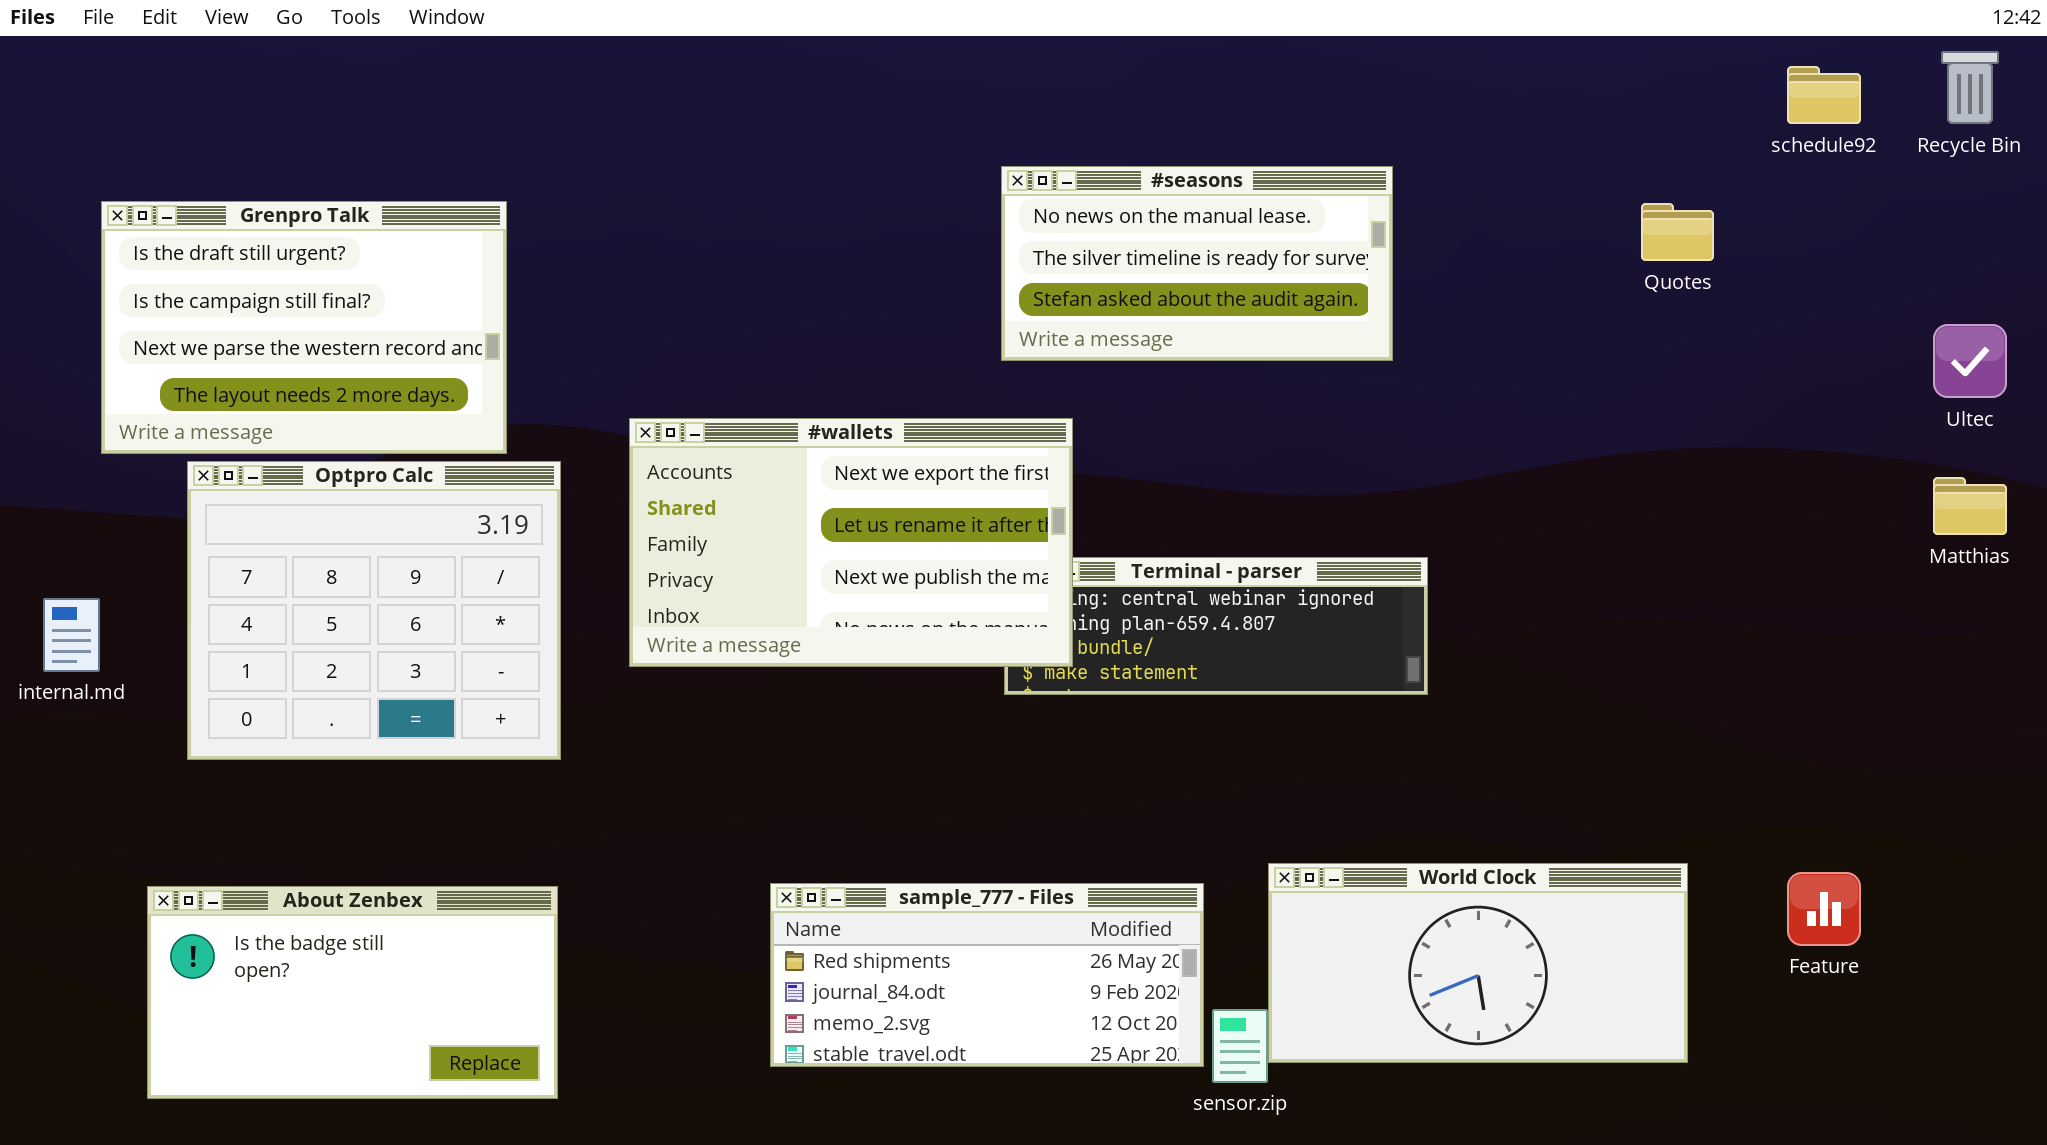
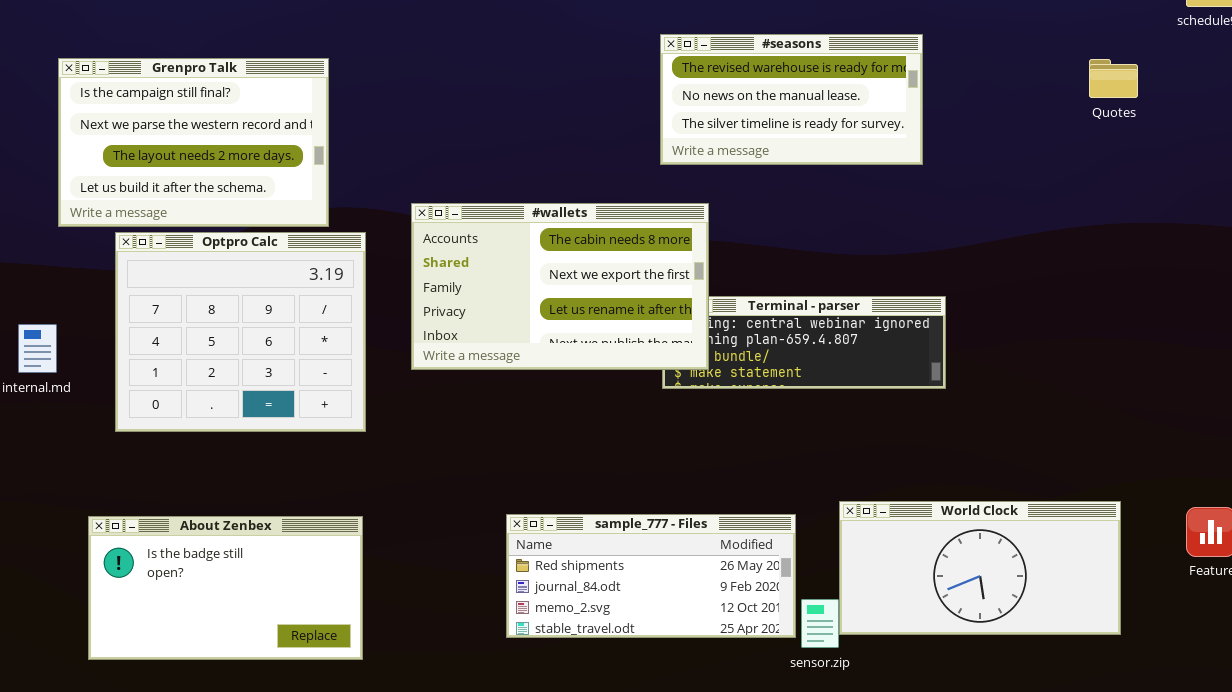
#seasons: [1001,166,1393,361] -> [660,34,923,165], scrolled up 1 row
Grenpro Talk: [101,201,507,454] -> [58,58,329,227], scrolled down 1 row
#wallets: [629,418,1073,667] -> [411,203,709,370], scrolled up 1 row

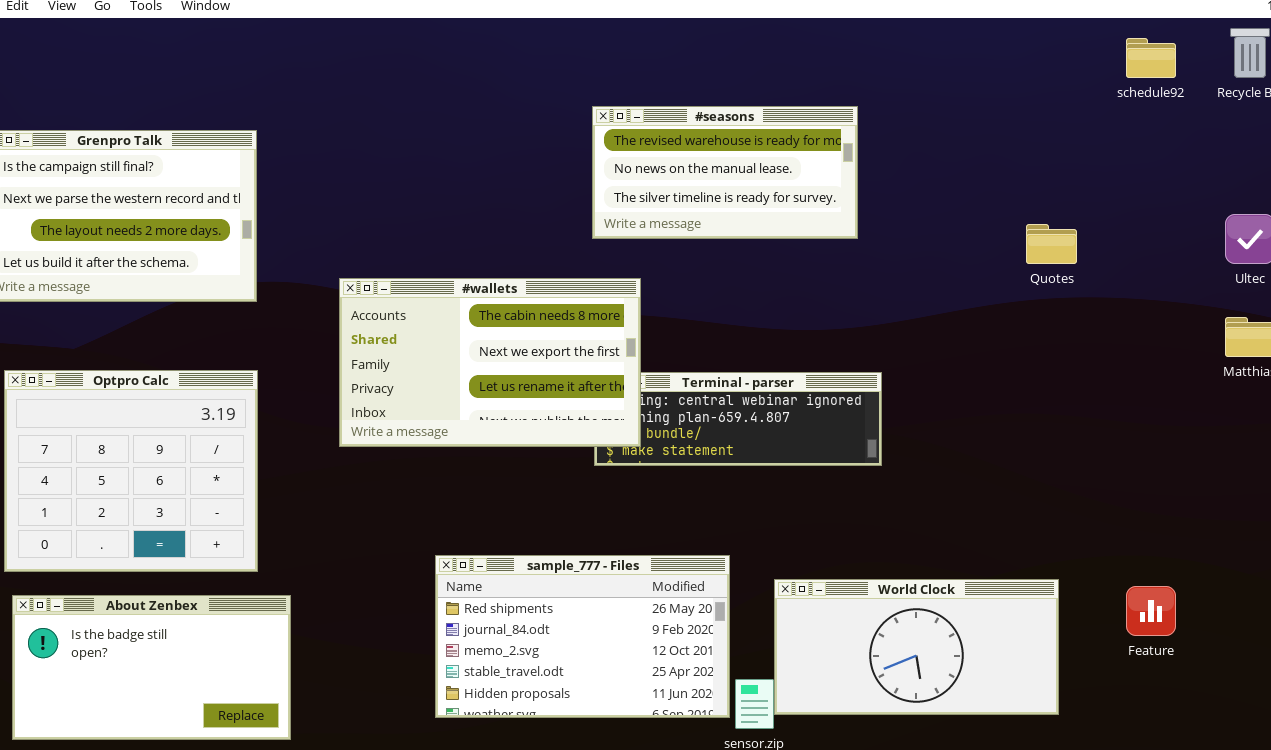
Quotes: [1089,59,1138,98] -> [1026,224,1077,264], moved
Optpro Calc: [115,232,366,432] -> [4,370,258,572], moved
sample_777 - Files: [506,514,796,638] -> [435,555,730,718], resized

